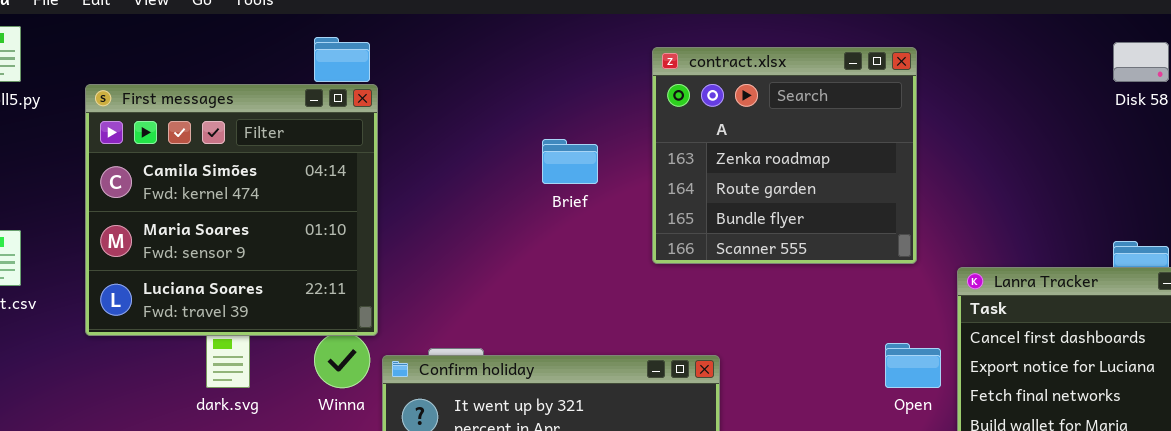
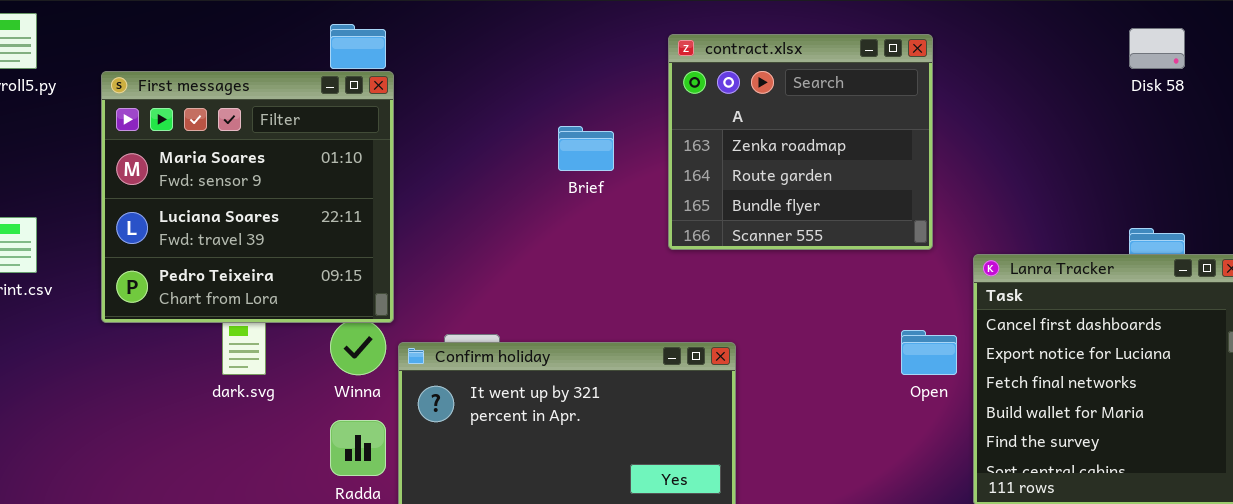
First messages: [85,84,378,336] -> [101,71,394,323], scrolled down 1 row

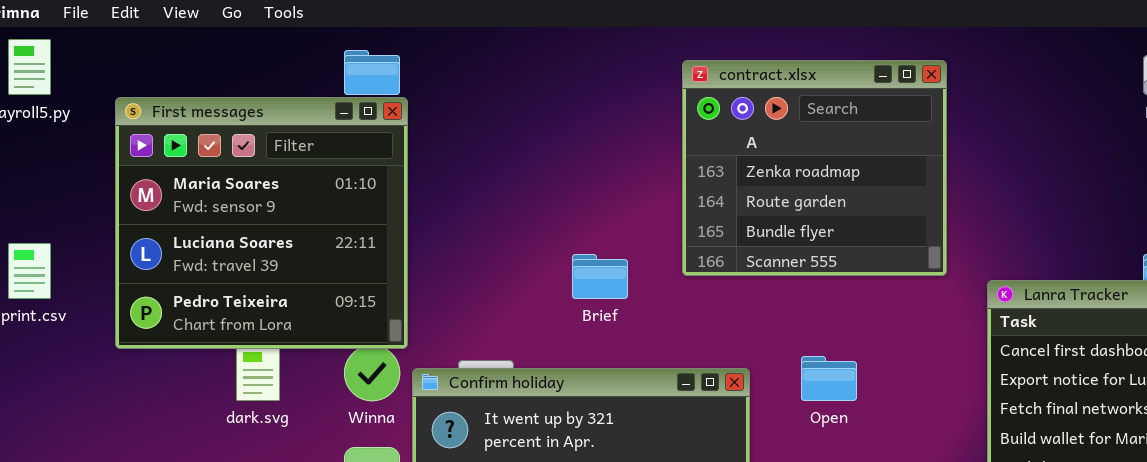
Brief: [558,126,614,171] -> [572,254,628,299], moved
Open: [901,330,957,375] -> [801,356,857,401], moved

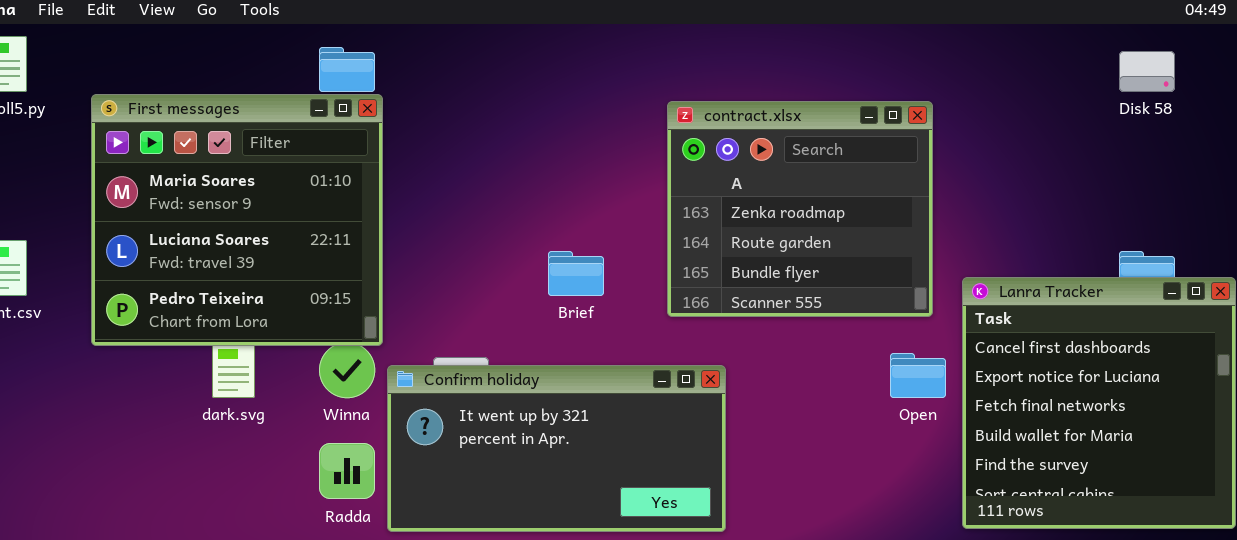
contract.xlsx: [682,60,947,276] -> [667,101,933,317], moved
Open: [801,356,857,401] -> [890,353,946,398], moved

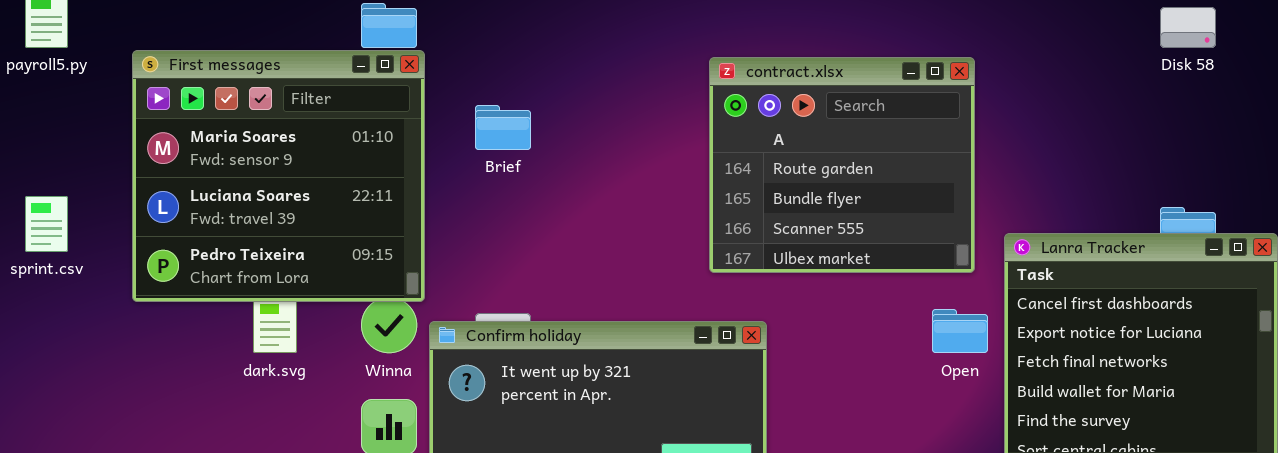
contract.xlsx: [667,101,933,317] -> [709,57,975,273], scrolled down 1 row
Brief: [548,251,604,296] -> [475,105,531,150], moved

